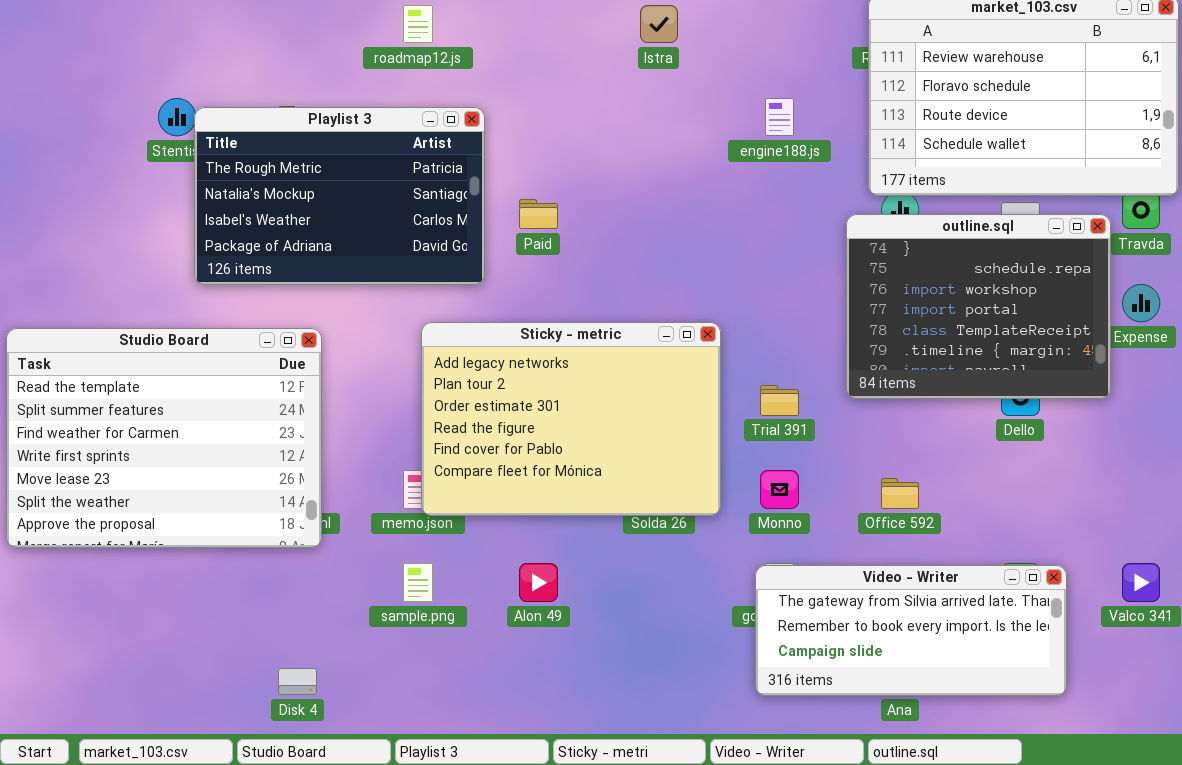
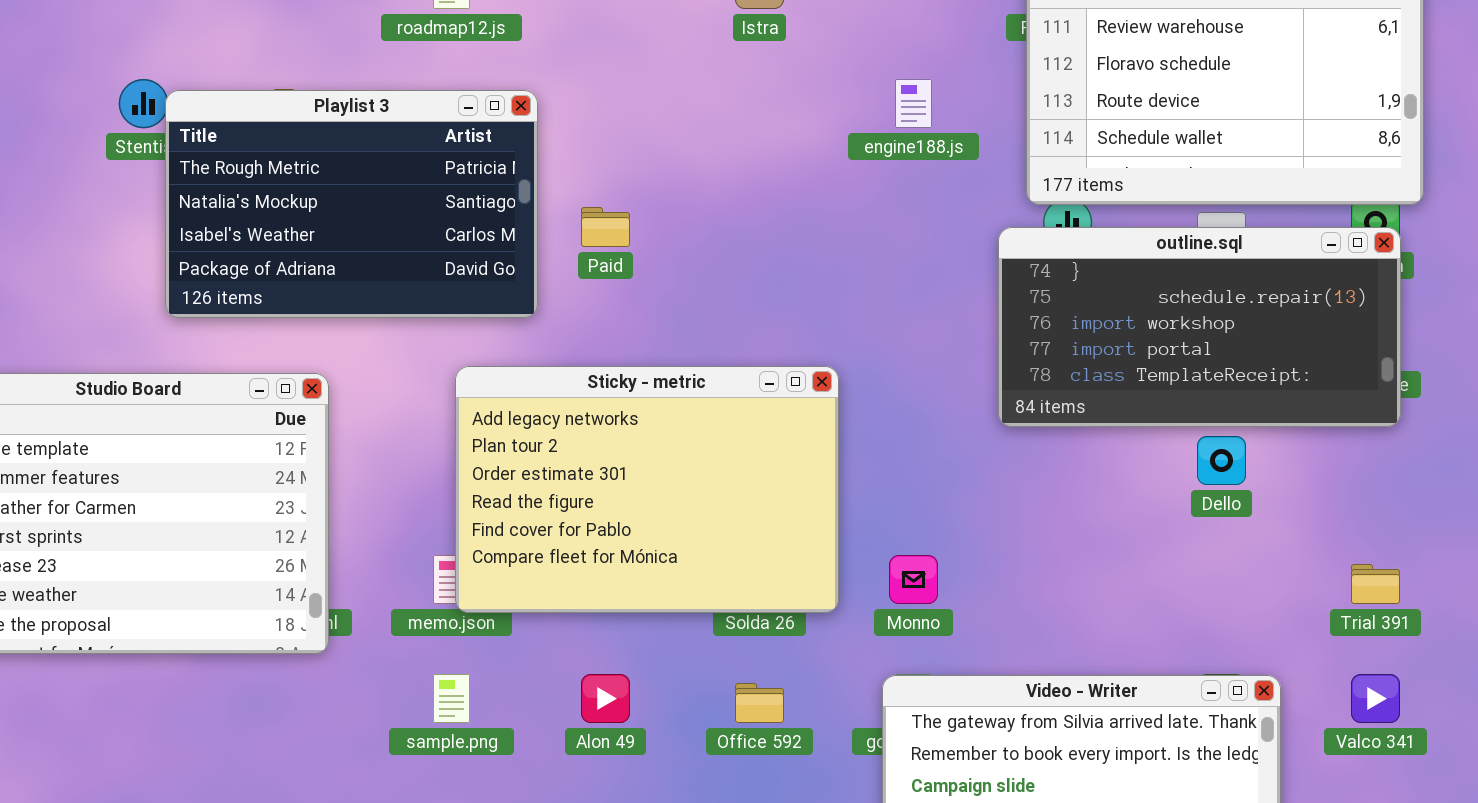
outline.sql: [846,214,1111,399] -> [998,227,1401,427], resized
Trial 391: [760,385,799,416] -> [1351,564,1400,604], moved
Office 592: [881,478,919,509] -> [735,683,784,723], moved

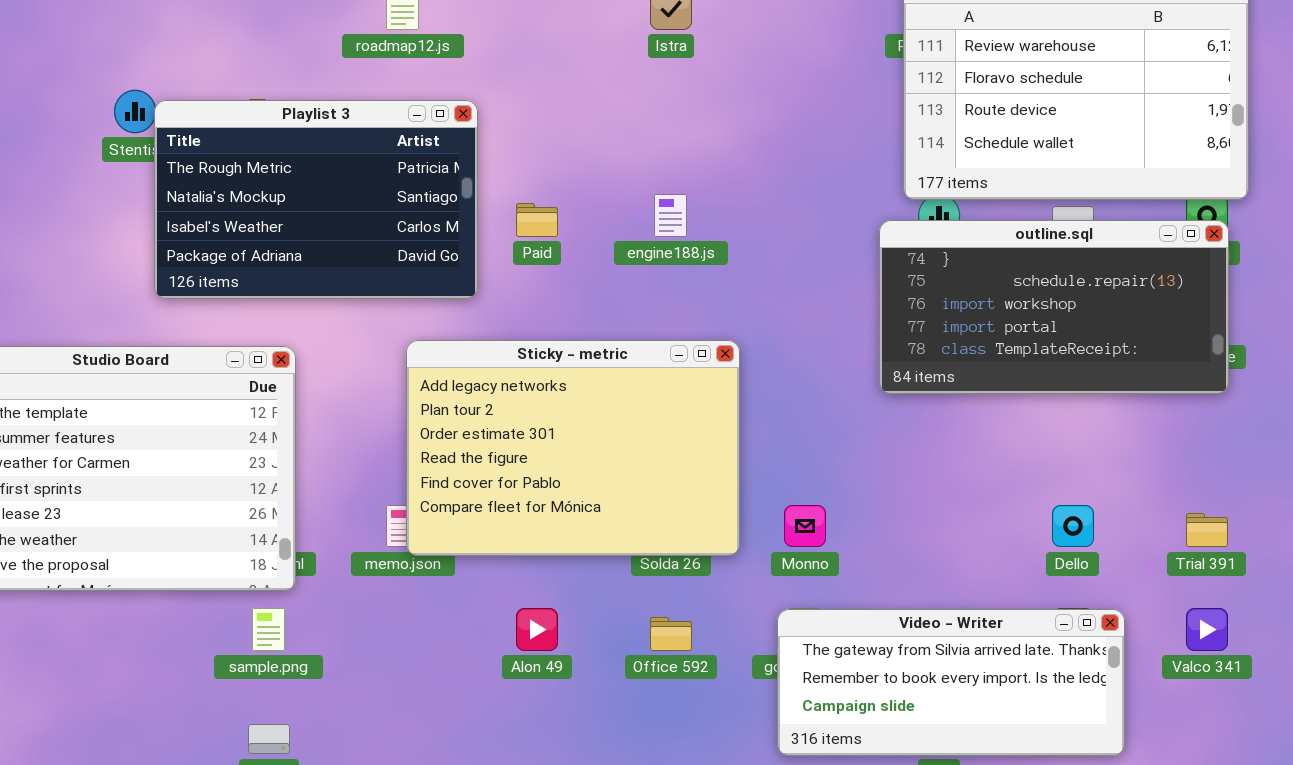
engine188.js: [895,79,932,128] -> [654,194,687,237], moved
Dello: [1197,436,1246,485] -> [1052,505,1094,547], moved
sample.png: [433,674,470,723] -> [252,608,285,651], moved

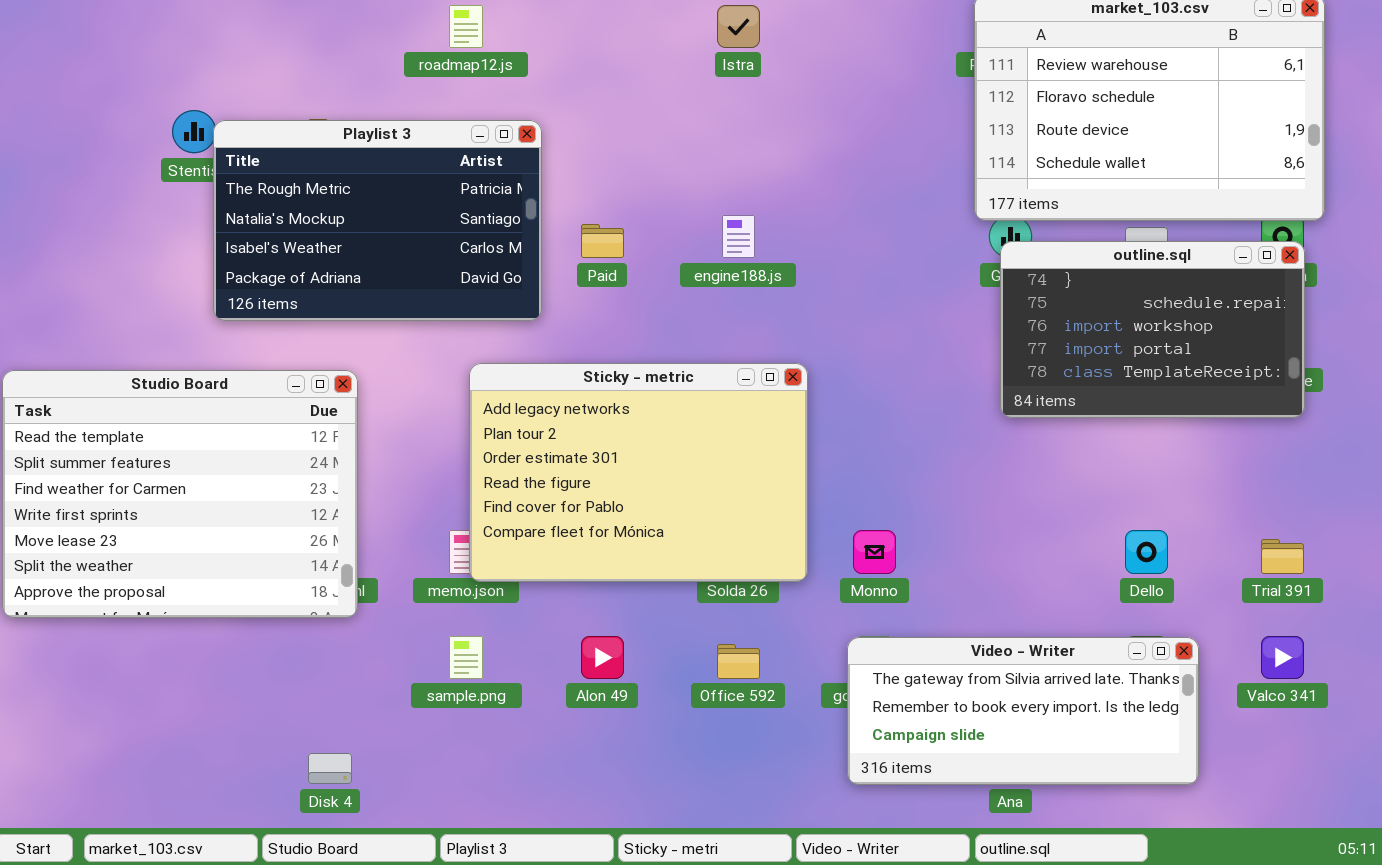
outline.sql: [879,220,1229,394] -> [1000,241,1305,418], resized
sample.png: [252,608,285,651] -> [449,636,483,679], moved

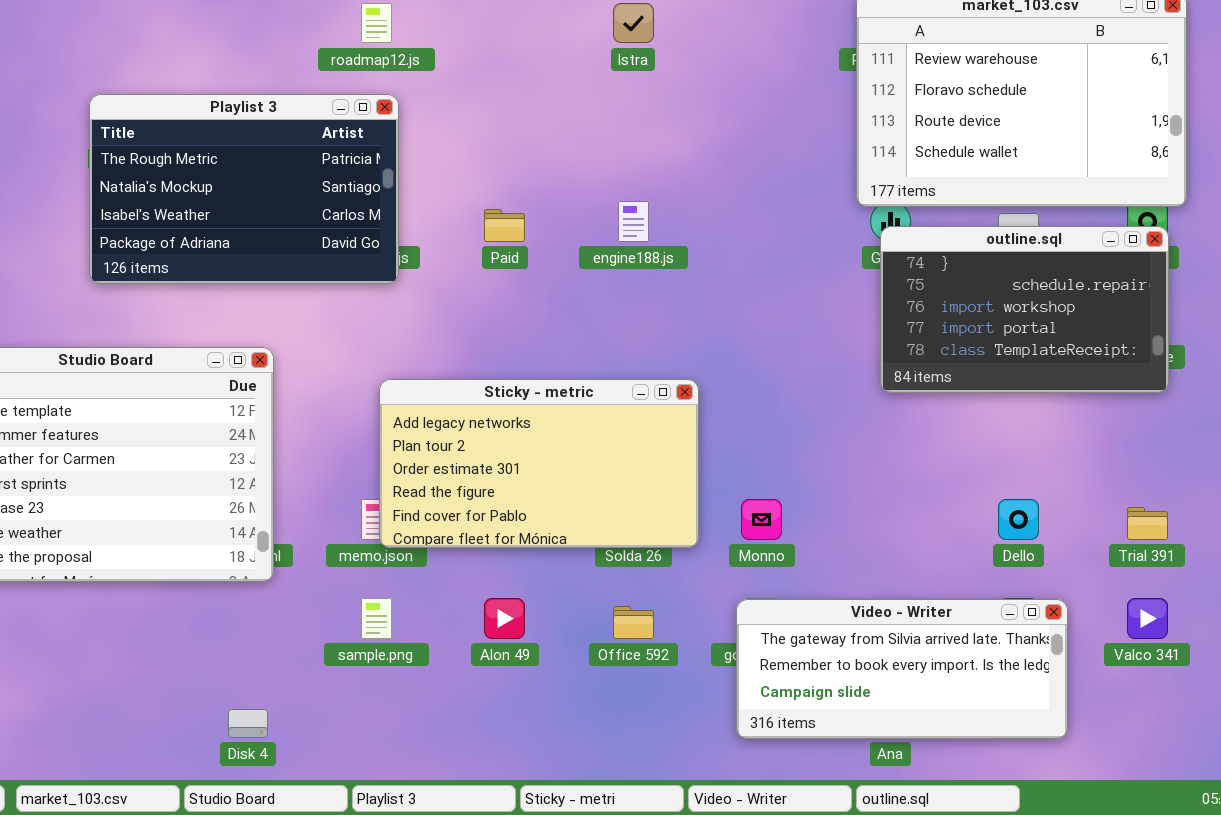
Playlist 3: [213,120,542,321] -> [89,94,399,284], moved
Sticky - metric: [469,363,808,582] -> [379,379,699,548], resized

